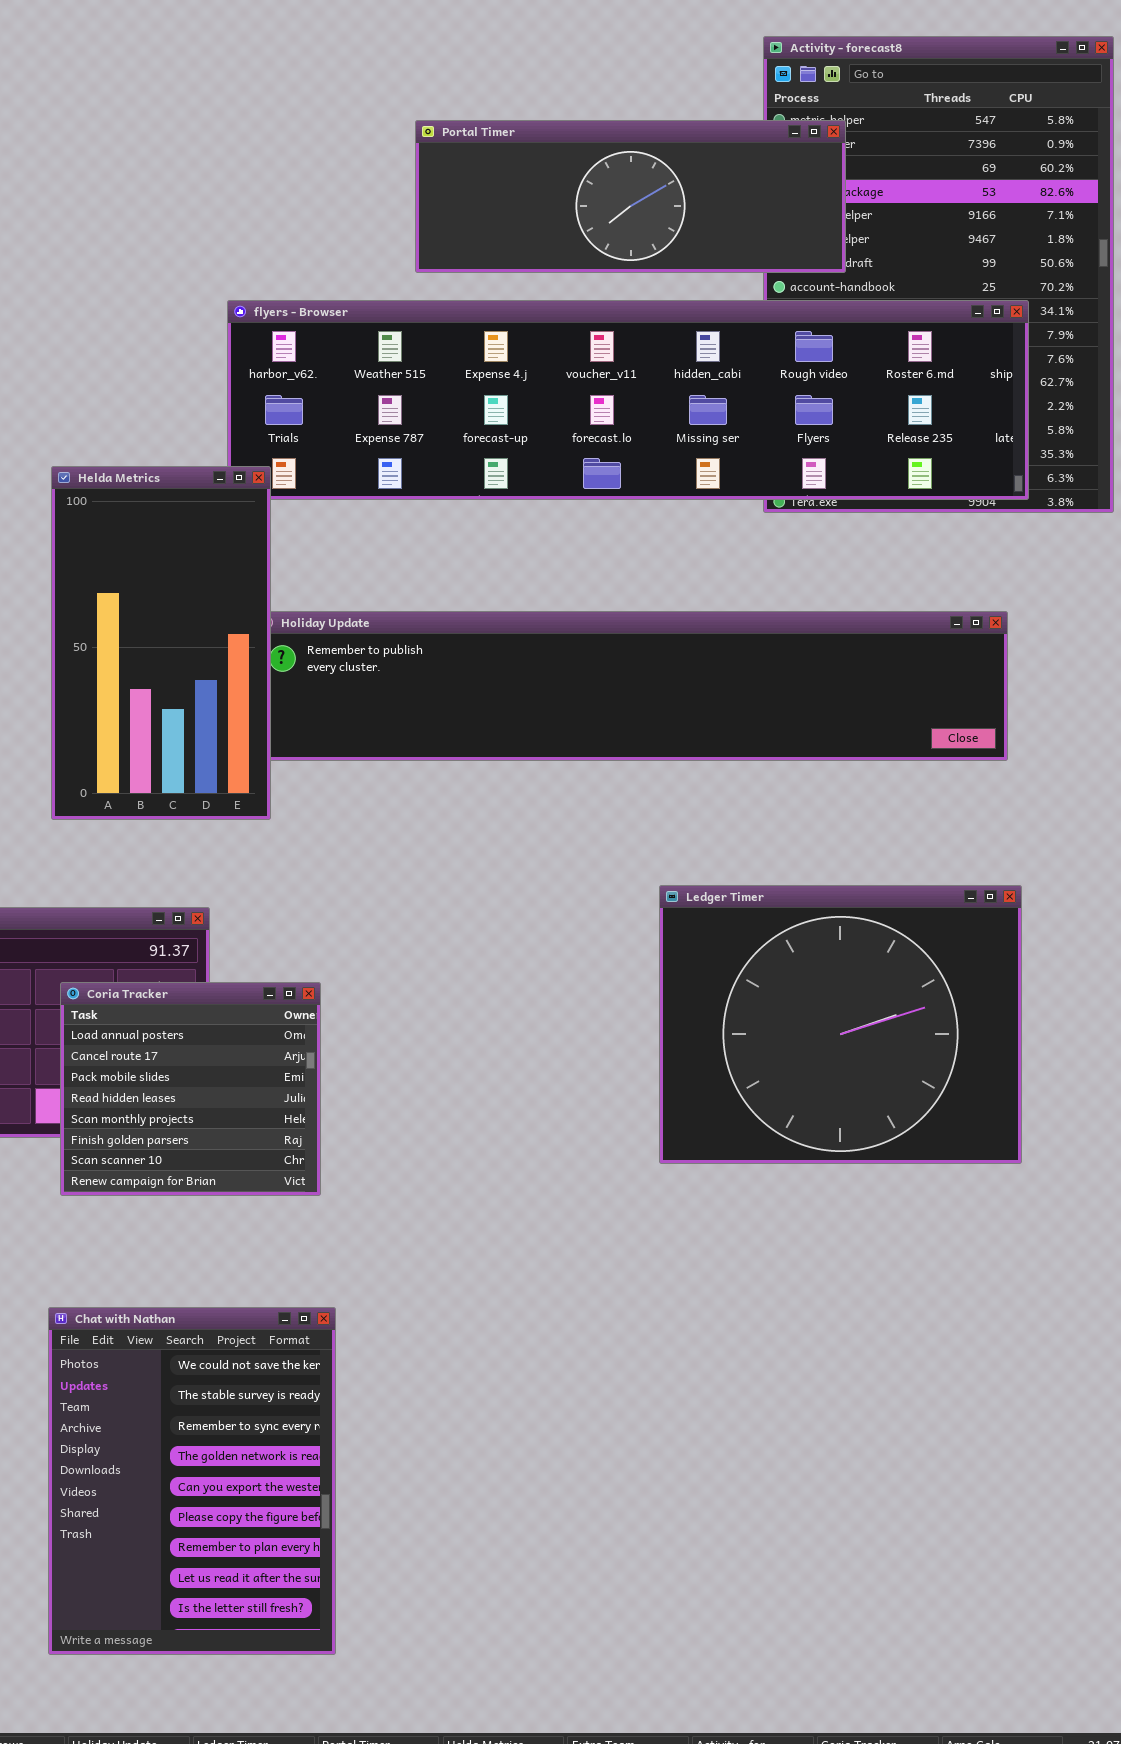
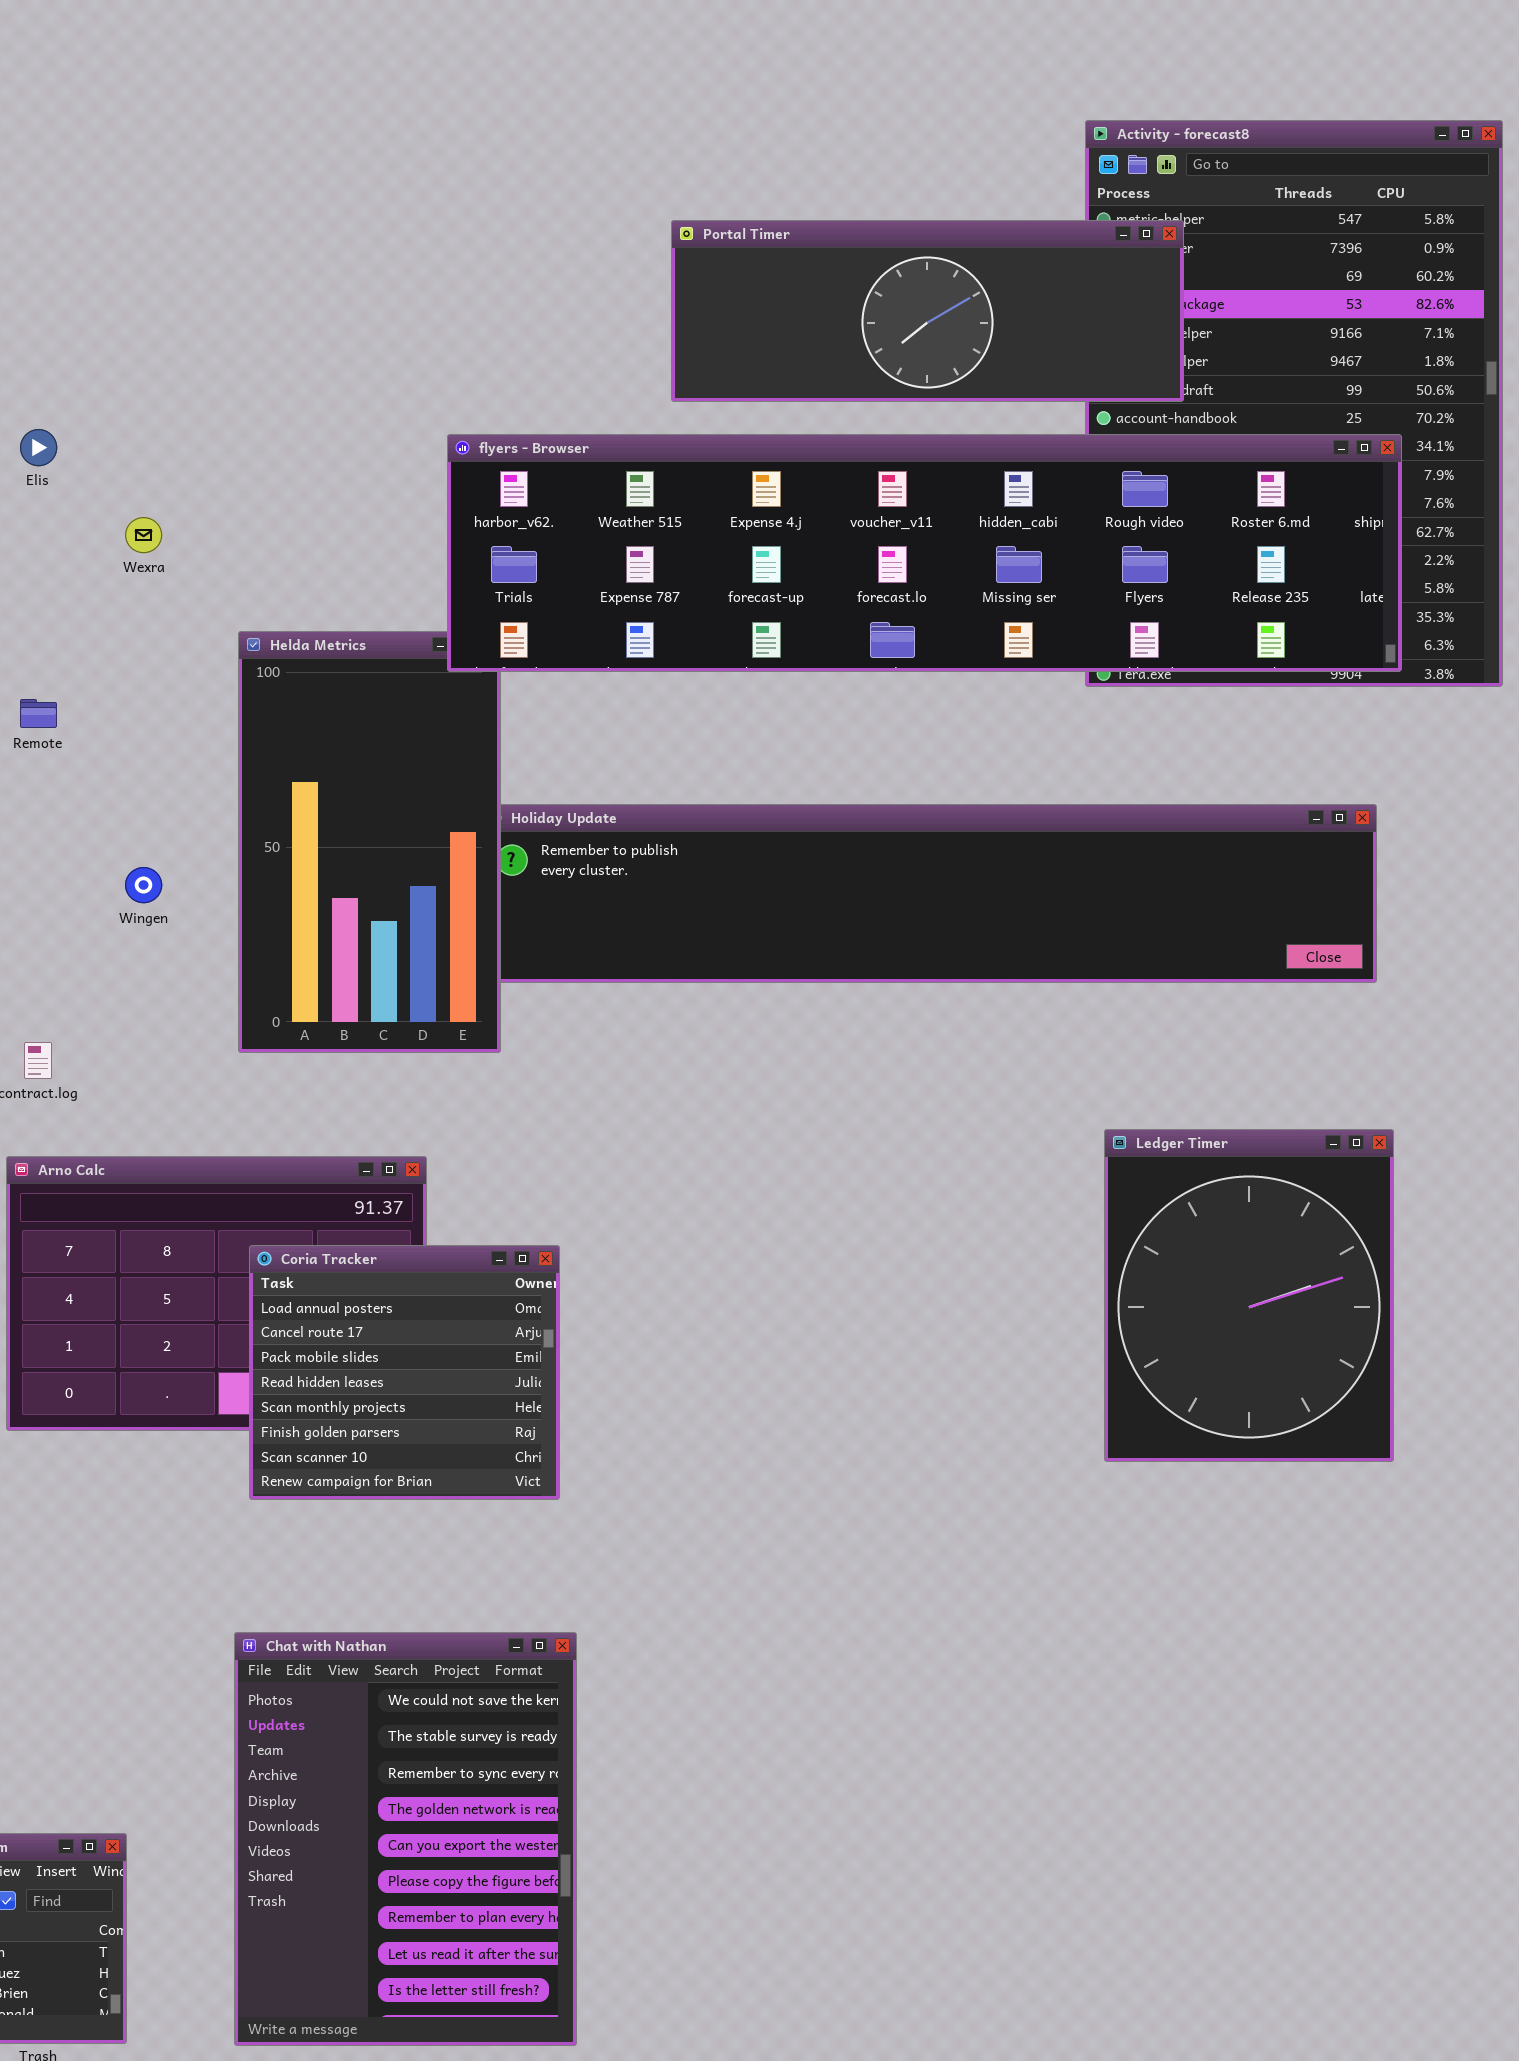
flyers - Browser: [227,300,1029,500] -> [447,434,1402,672], raised
Ledger Timer: [659,885,1022,1164] -> [1104,1129,1394,1462], resized

